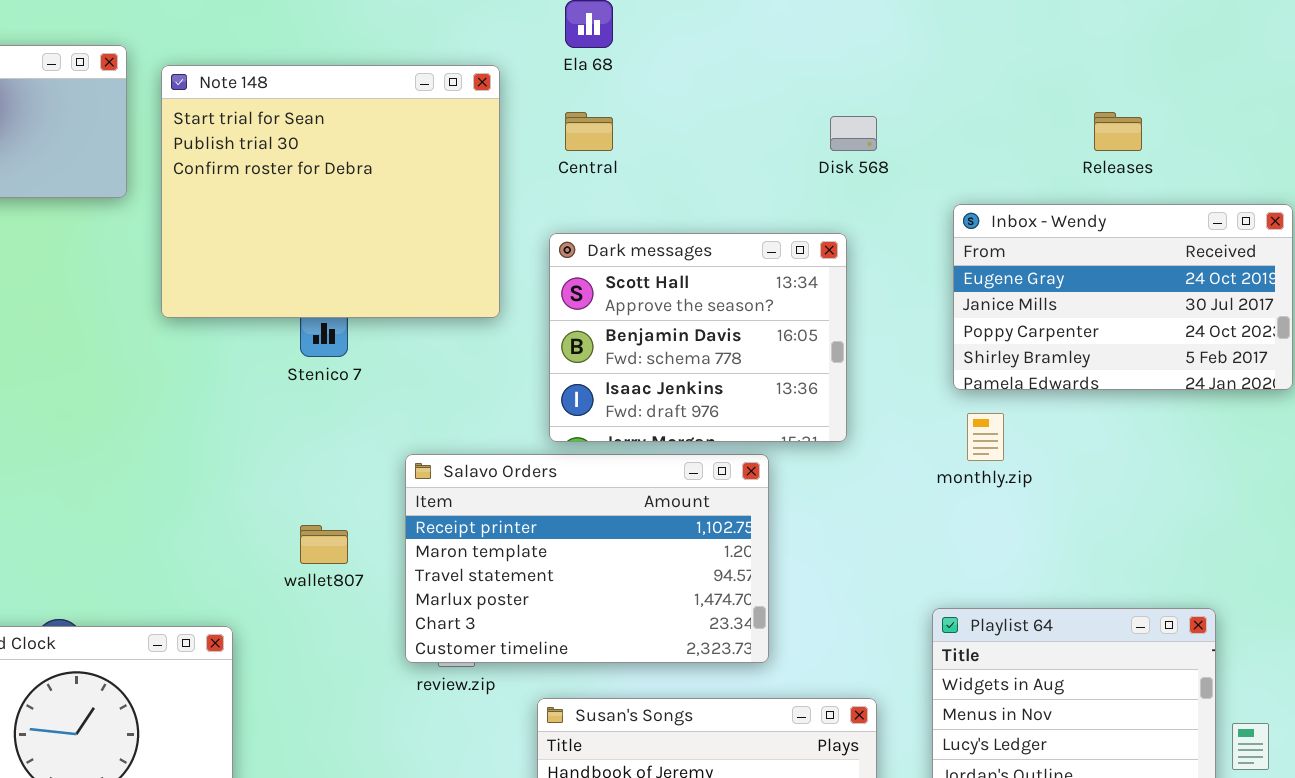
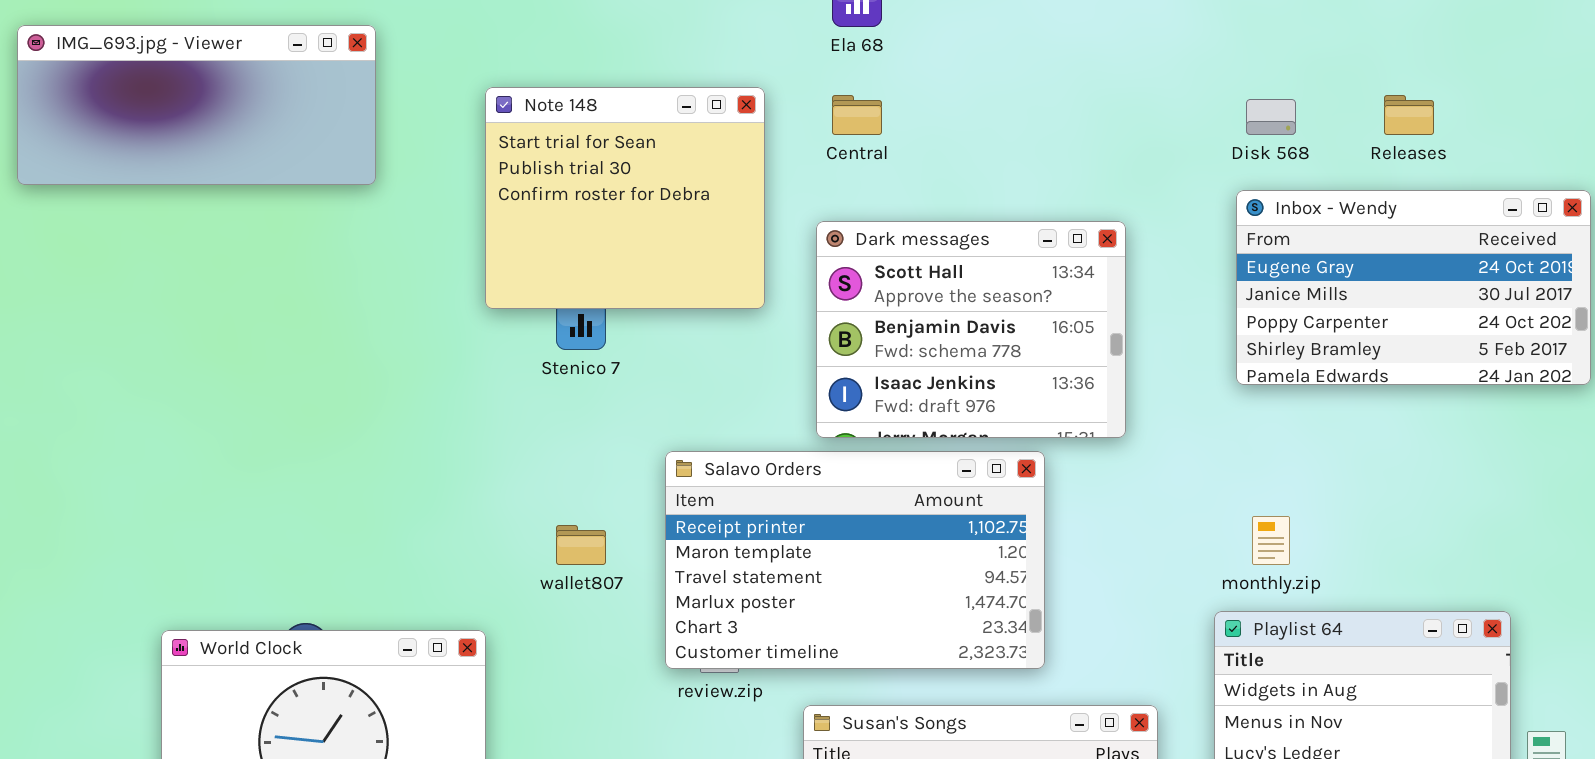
Note 148: [161,65,500,318] -> [485,87,765,309], resized
Disk 568: [830,116,877,151] -> [1246,99,1296,135], moved
monthly.zip: [967,413,1004,461] -> [1252,516,1290,565], moved

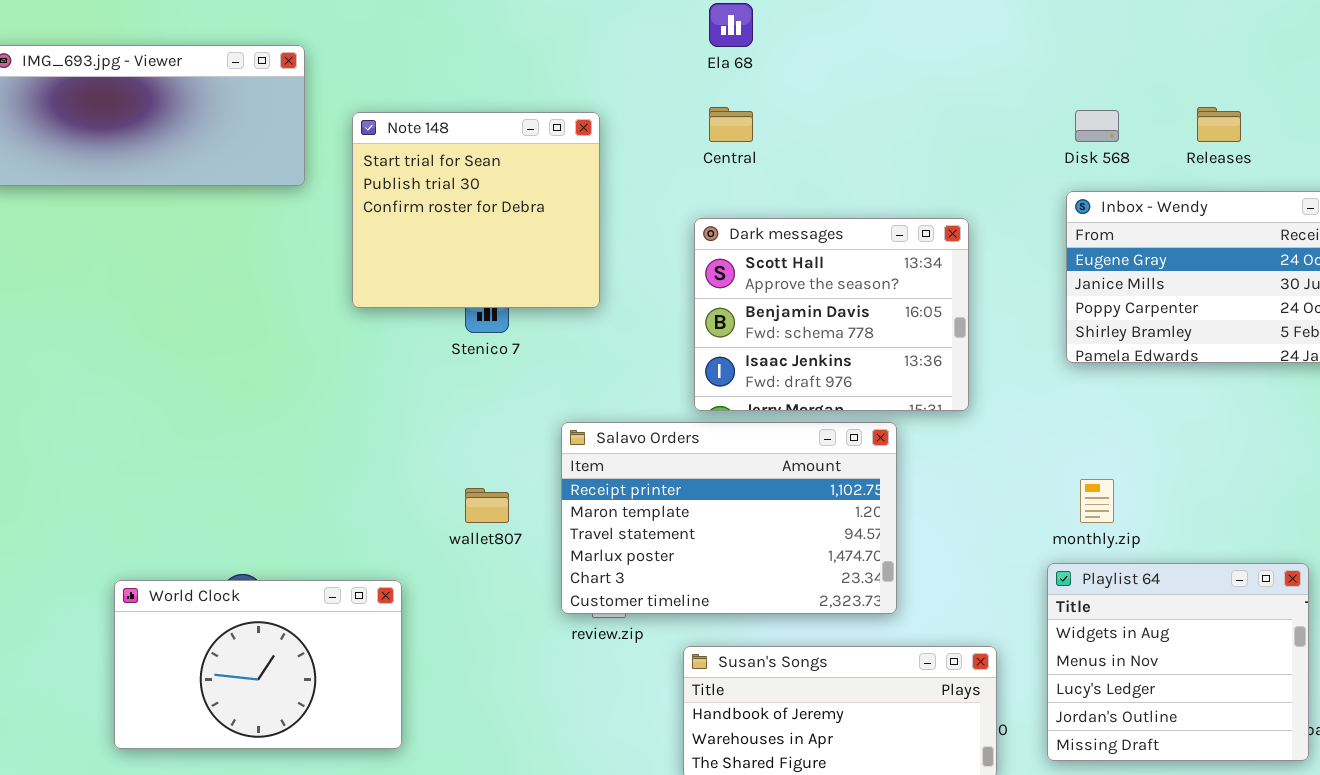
Note 148: [485,87,765,309] -> [352,112,600,308], moved

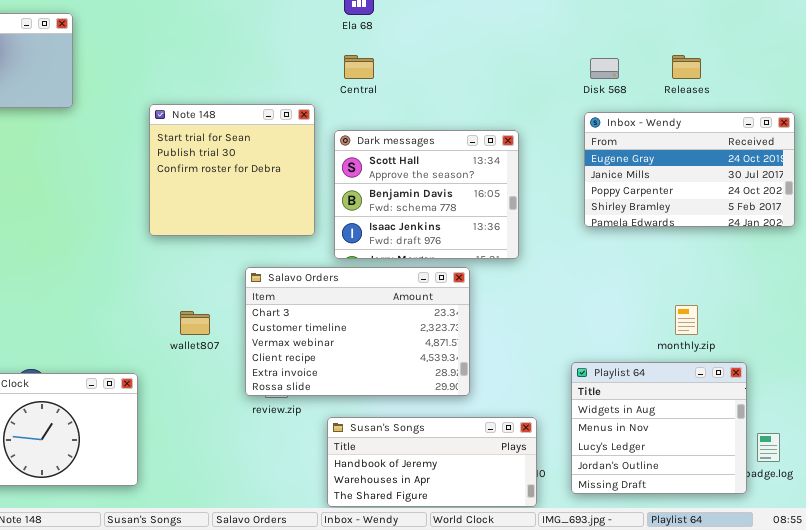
Note 148: [352,112,600,308] -> [149,104,315,236], moved
Salavo Orders: [561,422,897,614] -> [245,267,470,396], scrolled down 4 rows
monthly.zip: [1080,479,1114,523] -> [675,305,698,335], moved

